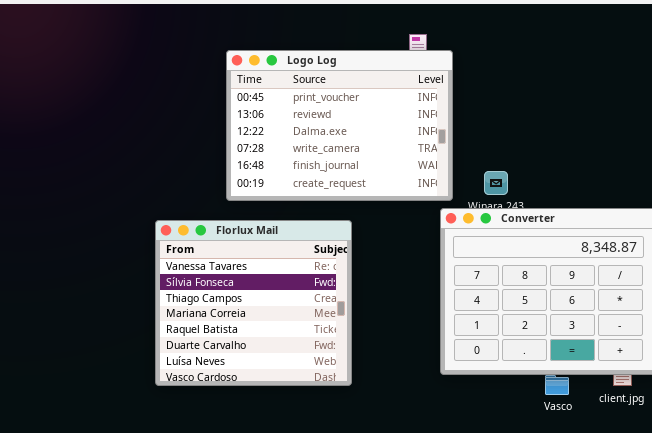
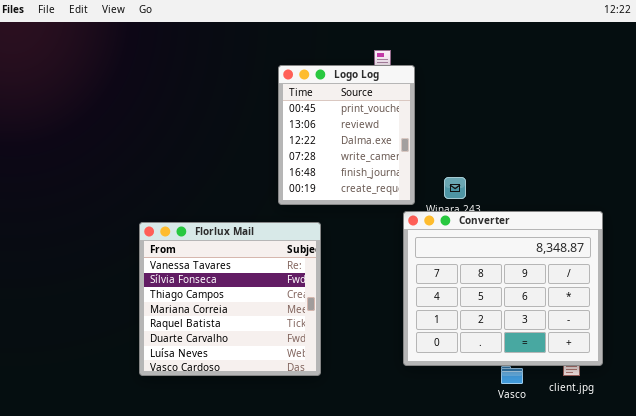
Logo Log: [226,50,453,201] -> [278,65,415,205], resized

